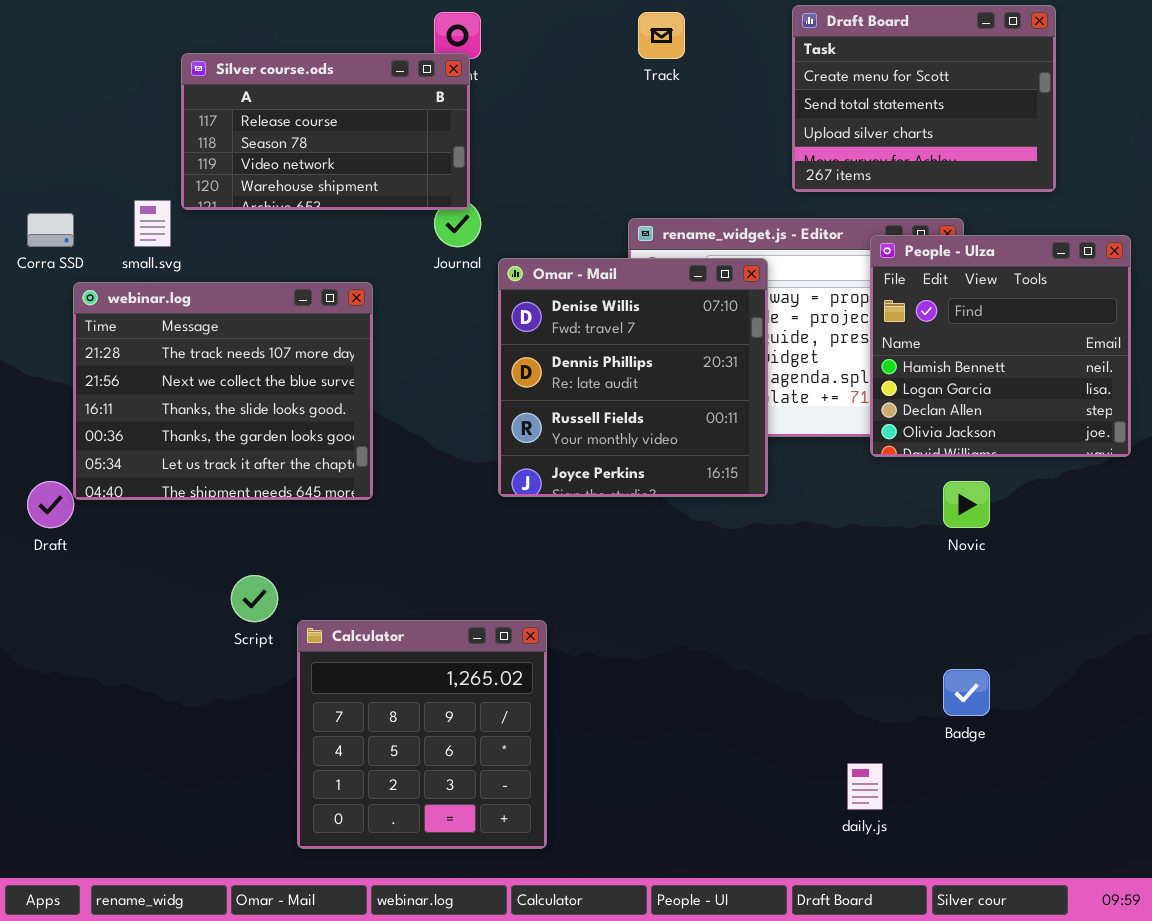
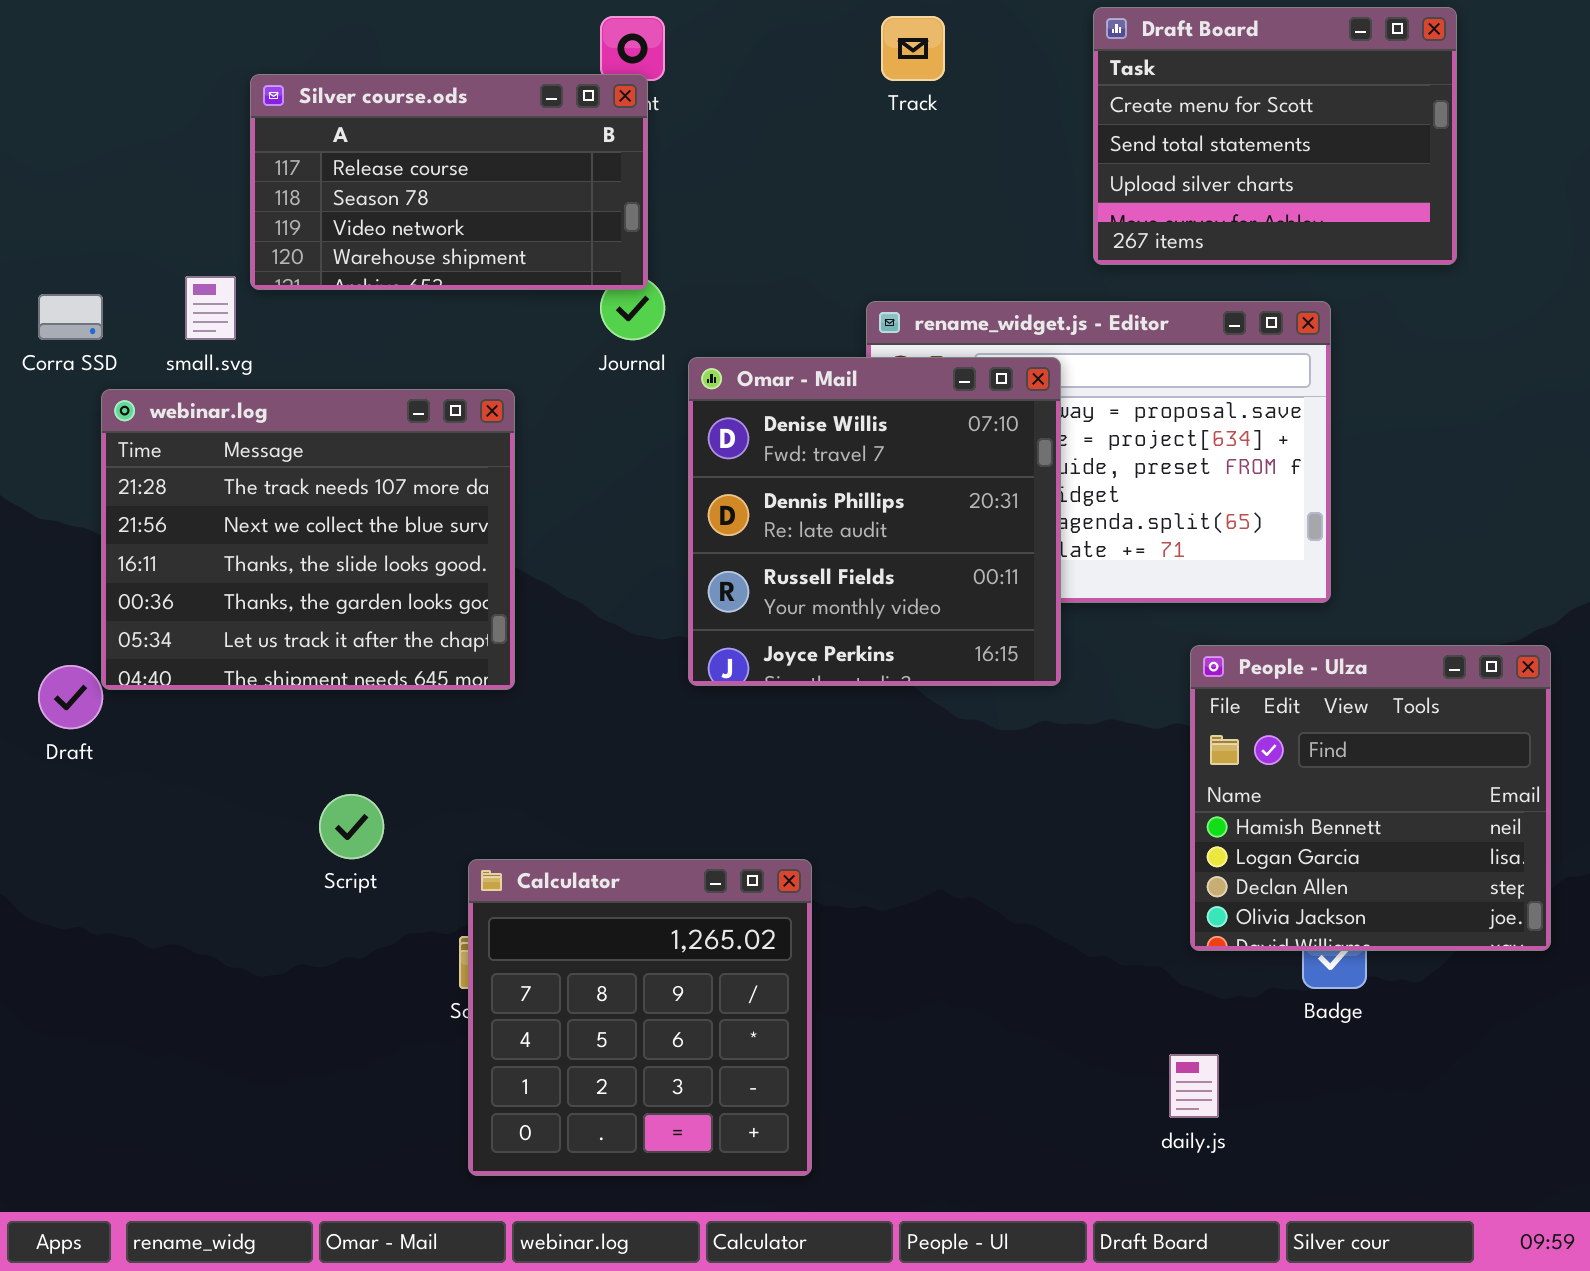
People - Ulza: [870,235,1131,457] -> [1190,645,1551,951], moved
Calculator: [297,620,547,849] -> [468,859,812,1176], moved

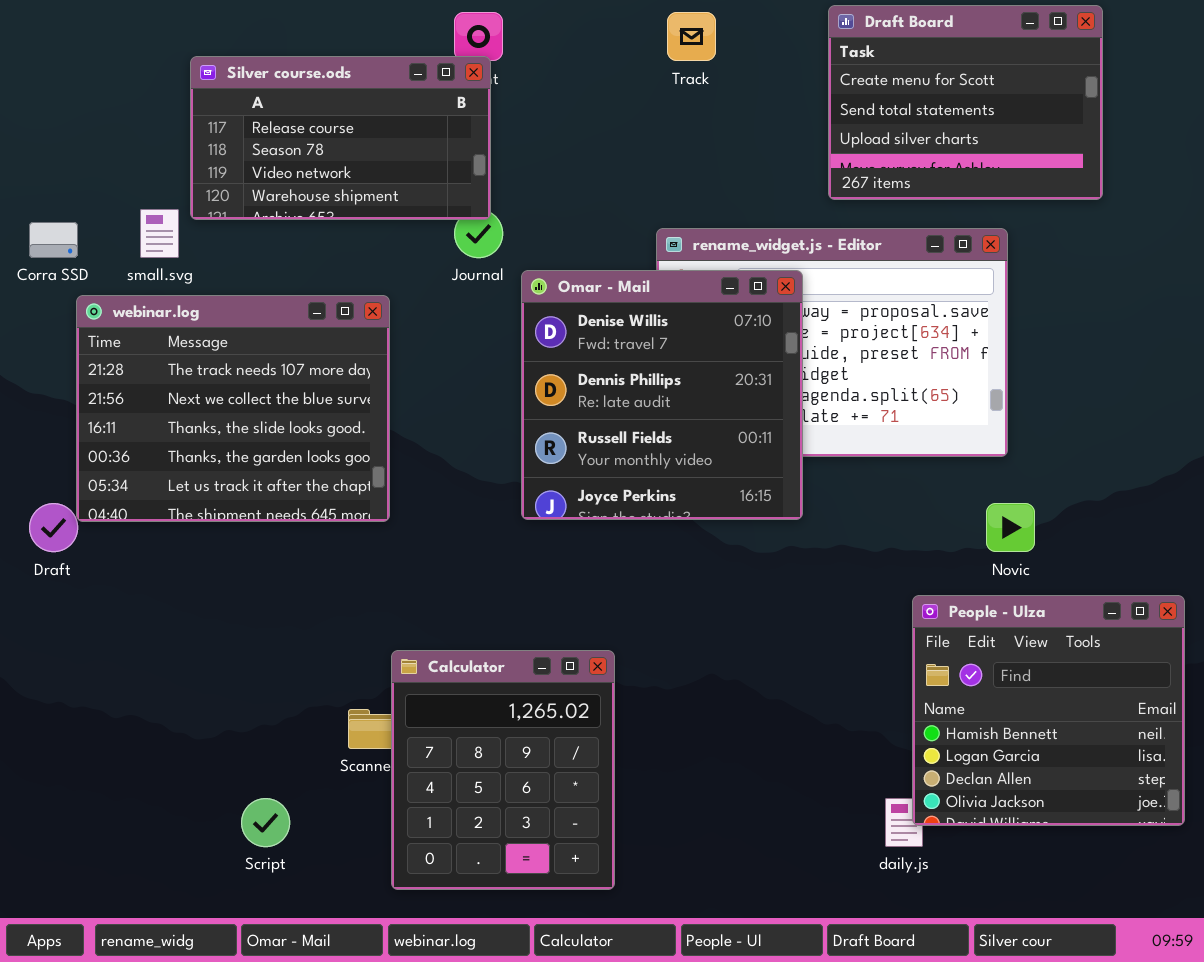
People - Ulza: [1190,645,1551,951] -> [912,595,1185,826], moved
Script: [319,794,384,859] -> [241,798,290,847], moved
Calculator: [468,859,812,1176] -> [391,650,615,890], resized

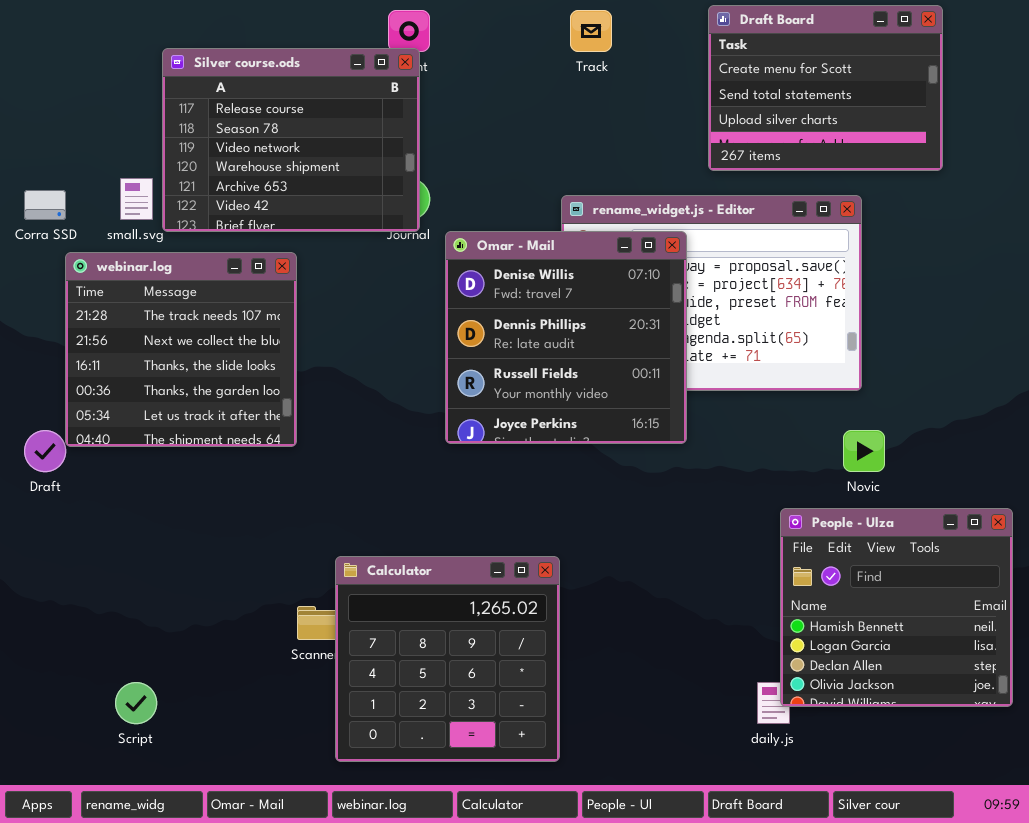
Silver course.ods: [190,56,491,220] -> [162,48,420,232], resized
webinar.log: [76,295,390,522] -> [65,252,297,447], resized
Calculator: [391,650,615,890] -> [335,556,560,762], resized
Script: [241,798,290,847] -> [115,682,157,724], moved

